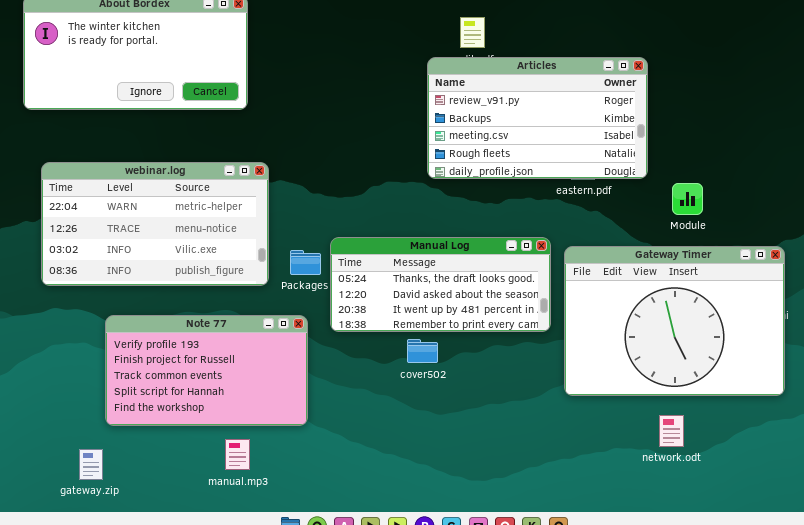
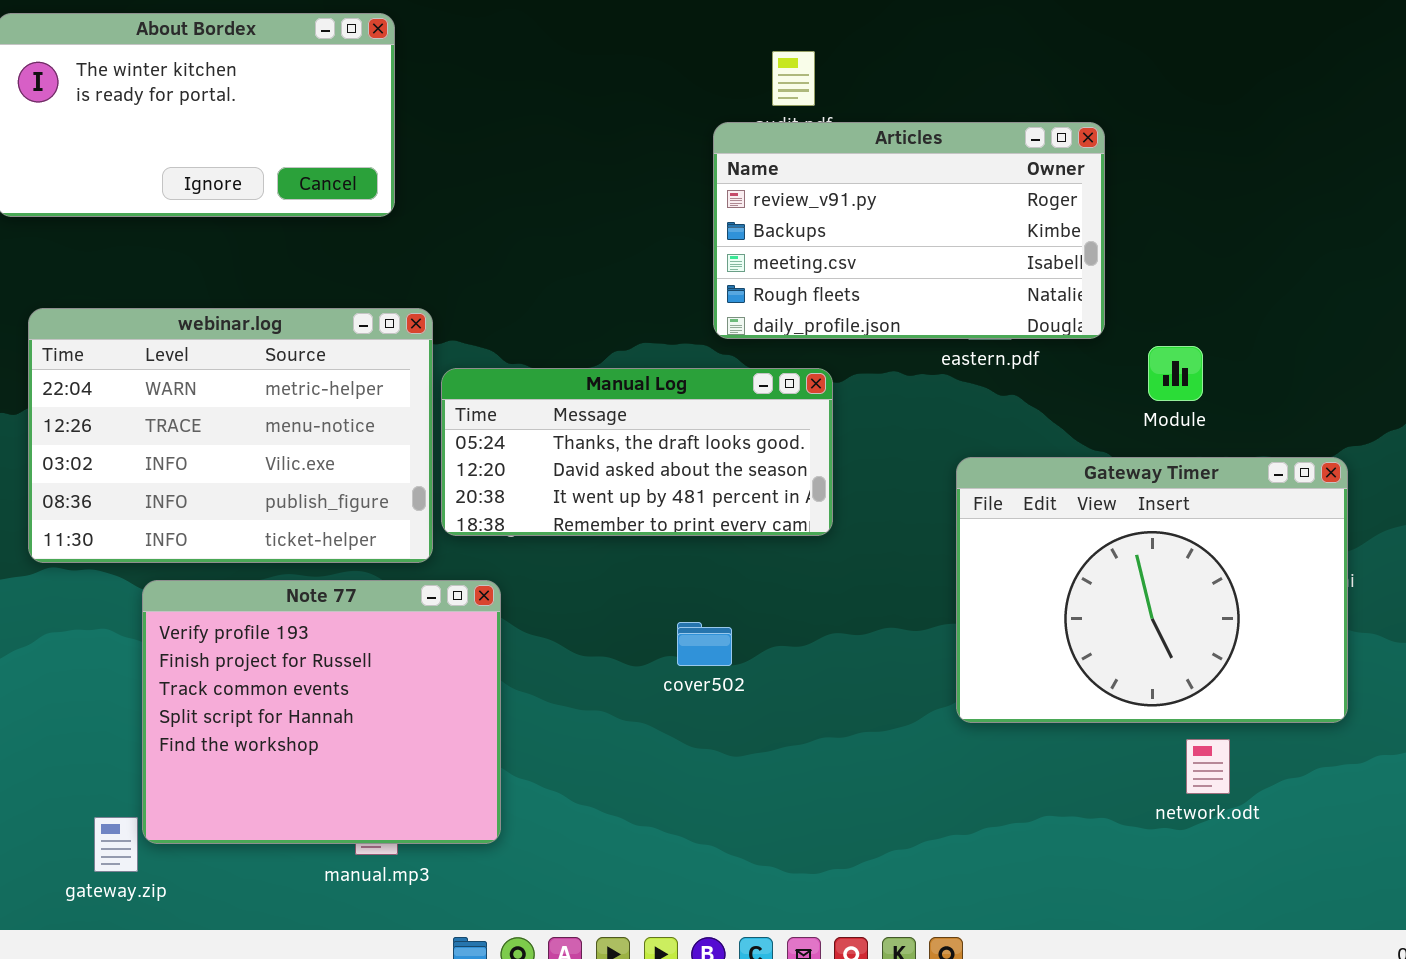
webinar.log: [41,162,269,286] -> [28,308,433,563], resized
Manual Log: [330,237,551,332] -> [441,368,833,536], moved
Note 77: [105,315,308,426] -> [142,580,501,844], resized
network.odt: [659,415,684,447] -> [1186,739,1230,794], moved

